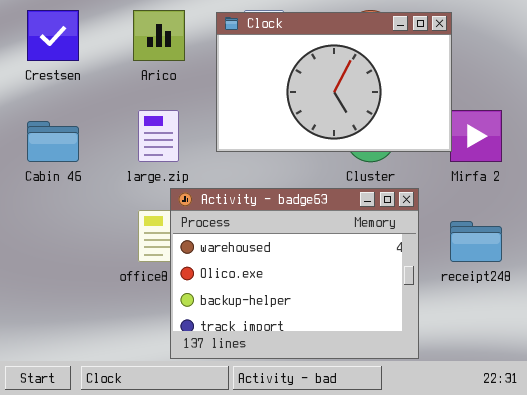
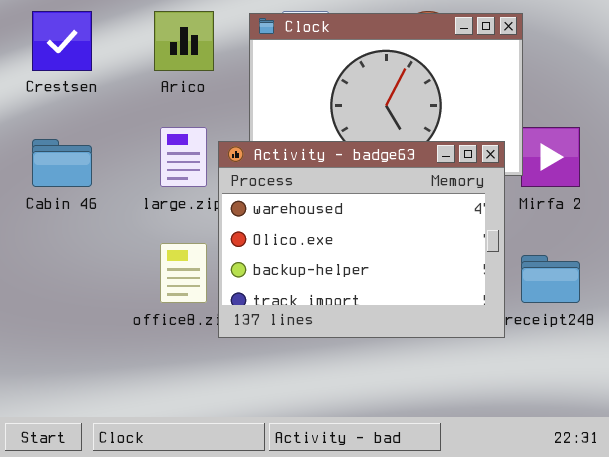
Activity - badge63: [170,188,419,359] -> [218,141,505,338], moved

